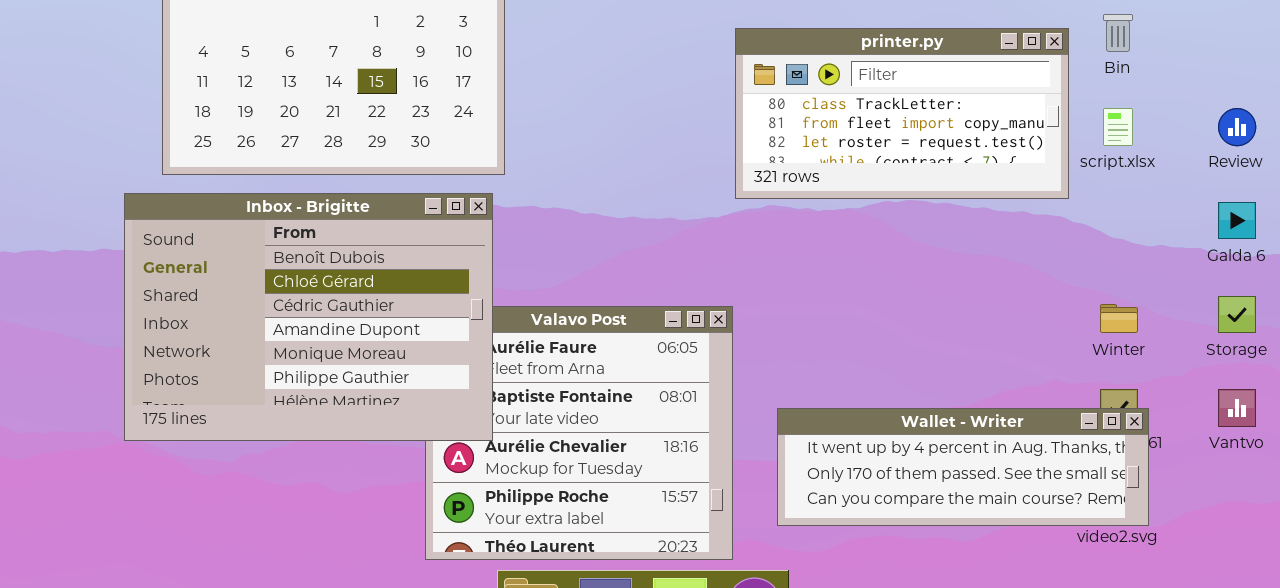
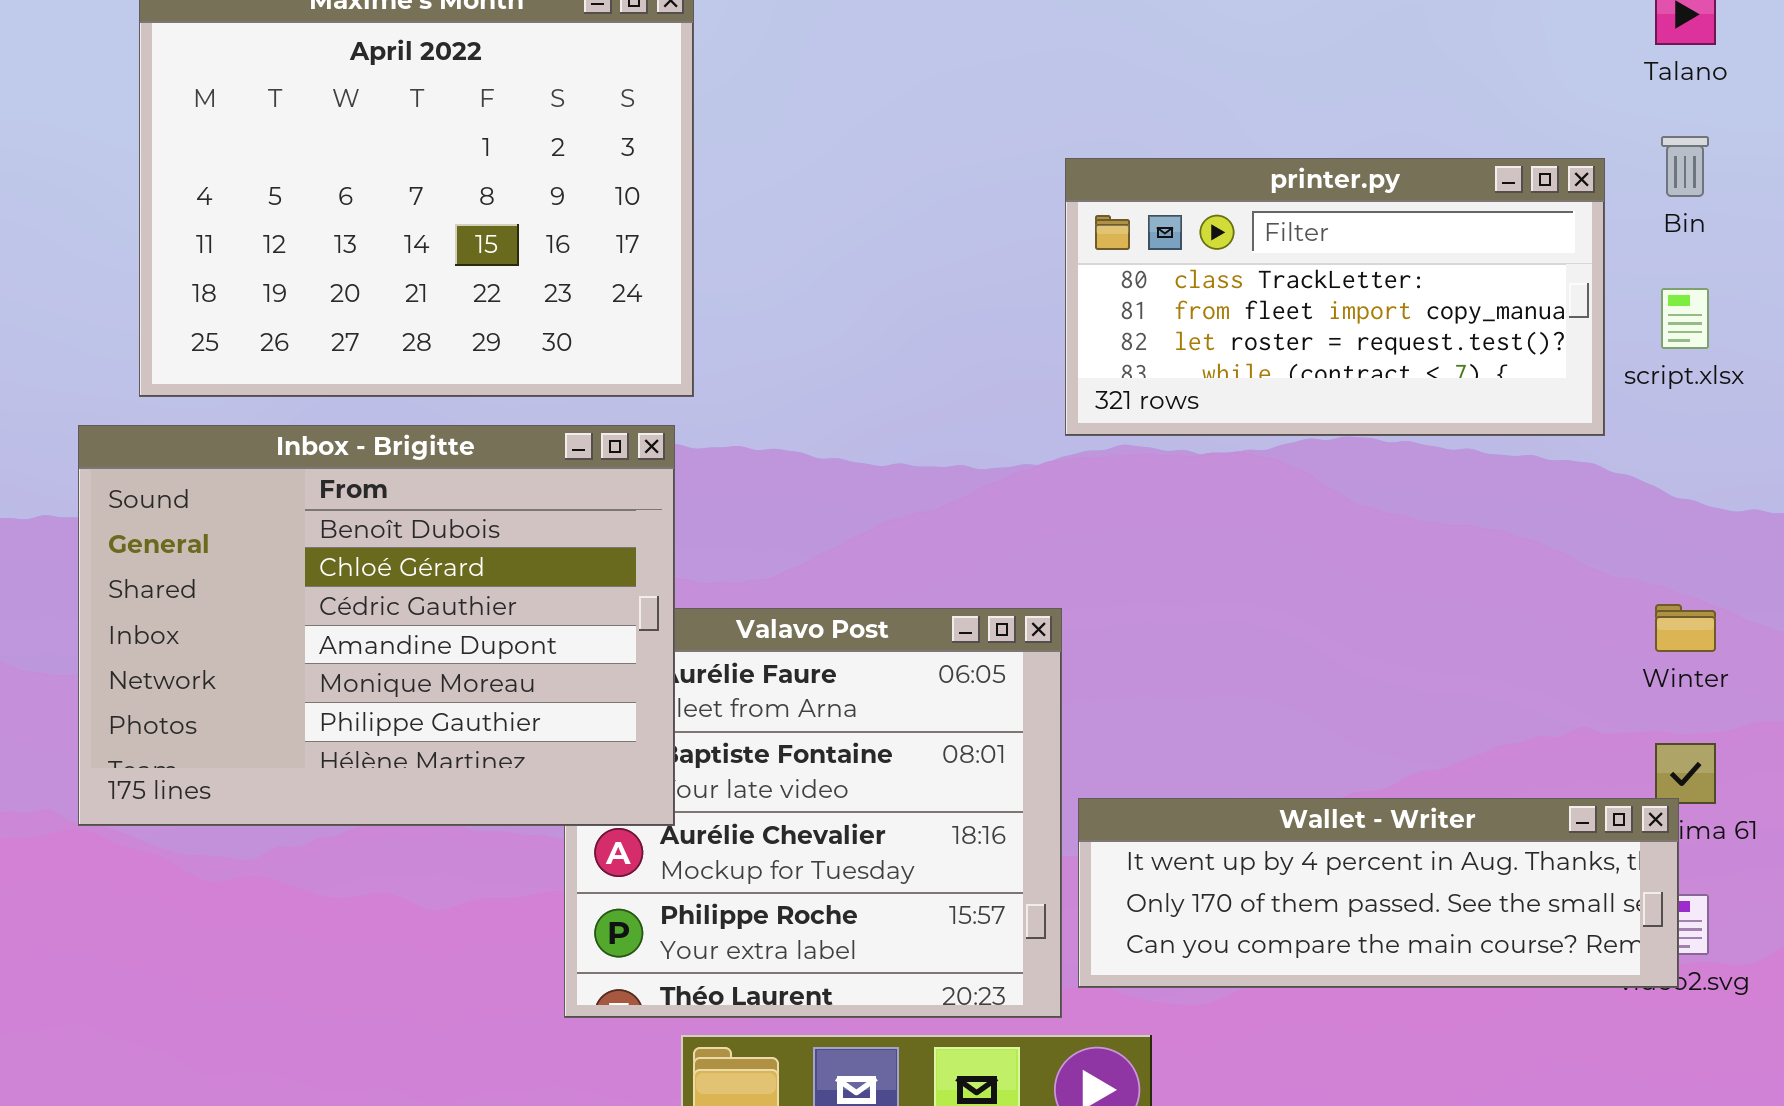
Wallet - Writer: [777,408,1149,526] -> [1078,798,1679,988], moved

